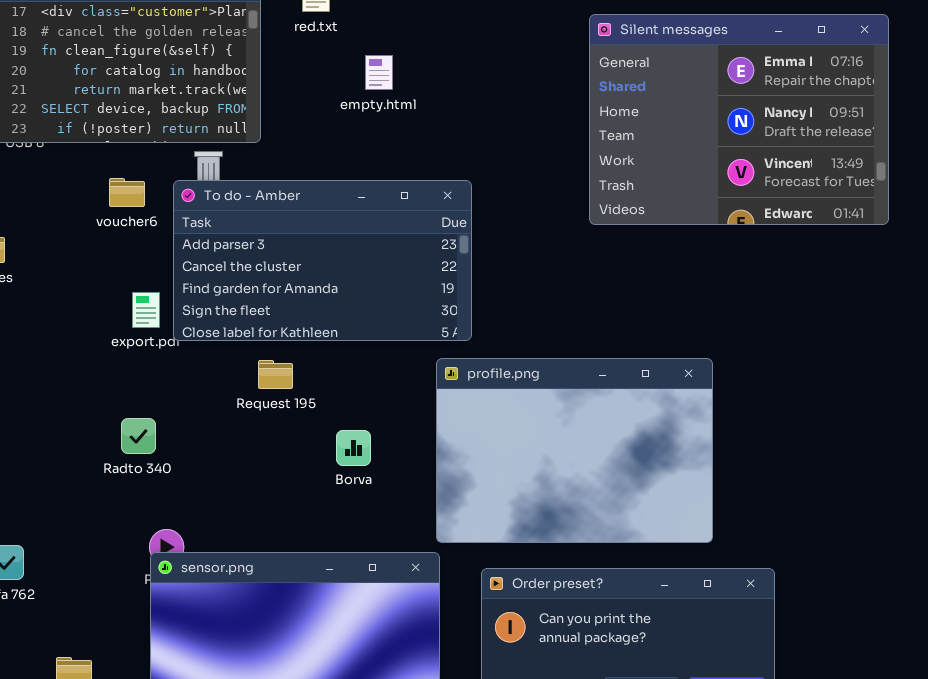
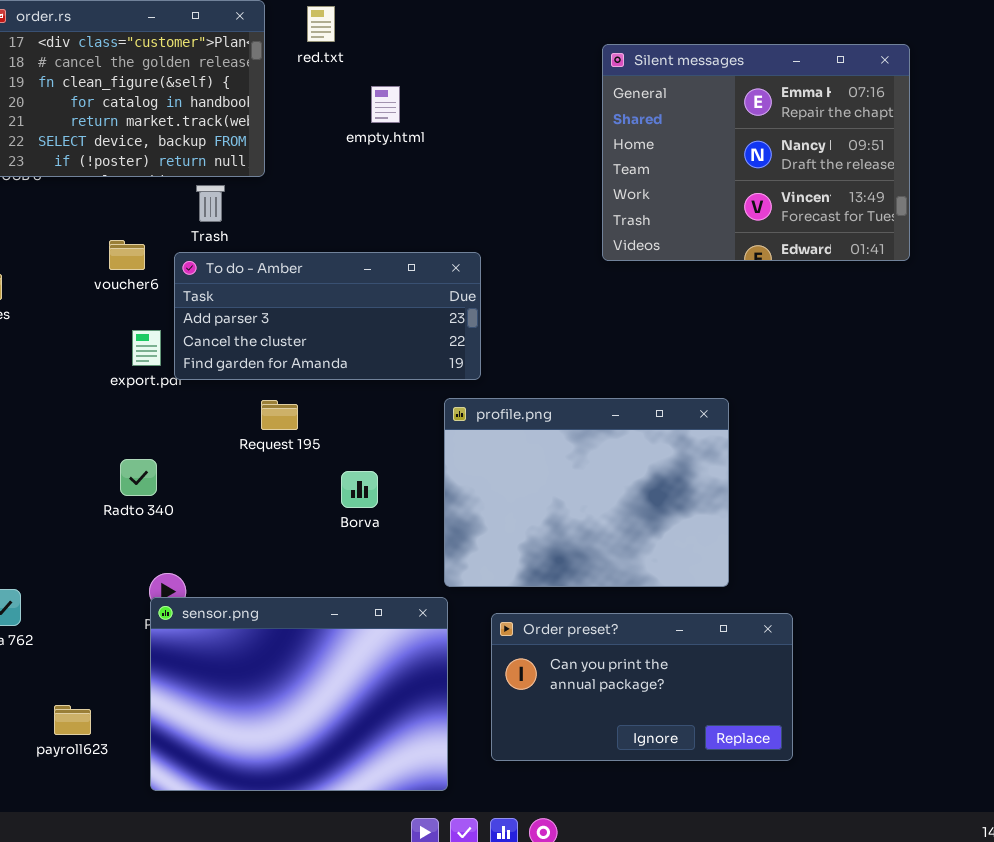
voucher6: [109,178,145,207] -> [109,240,145,270], moved
To do - Amber: [173,180,472,341] -> [174,252,481,380], resized

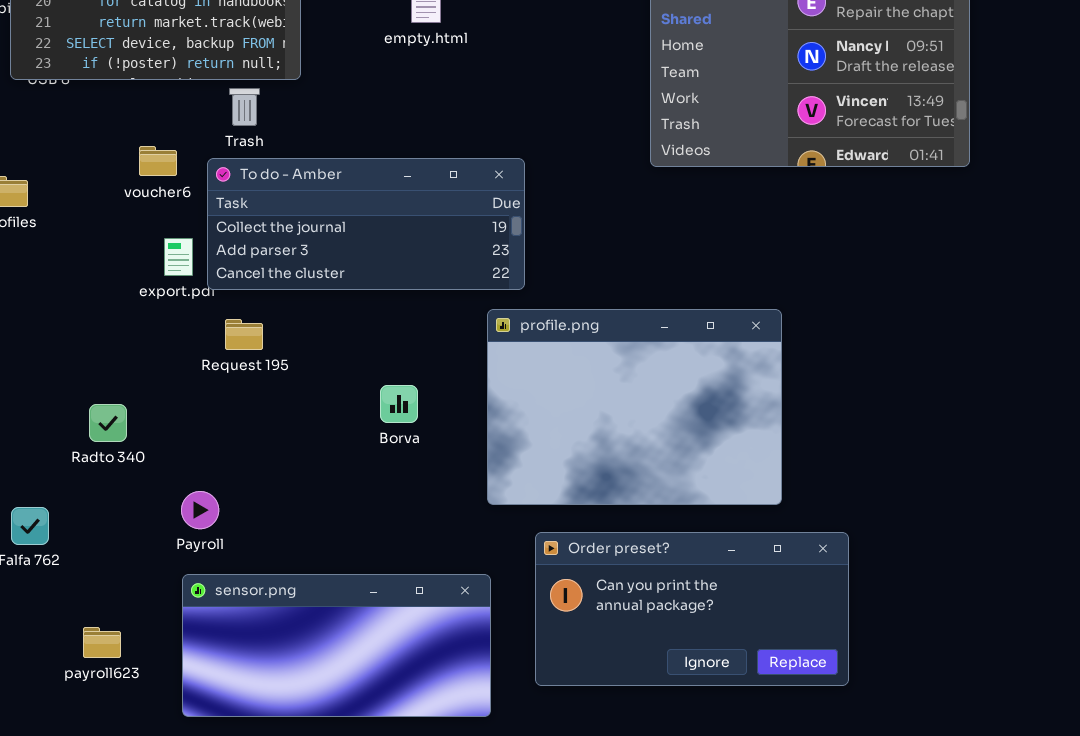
To do - Amber: [174,252,481,380] -> [207,158,525,290], scrolled up 1 row
Request 195: [261,400,298,430] -> [225,319,263,350], moved
Radto 340: [120,459,157,496] -> [89,404,127,442], moved
sensor.png: [150,597,448,791] -> [182,574,491,717], resized

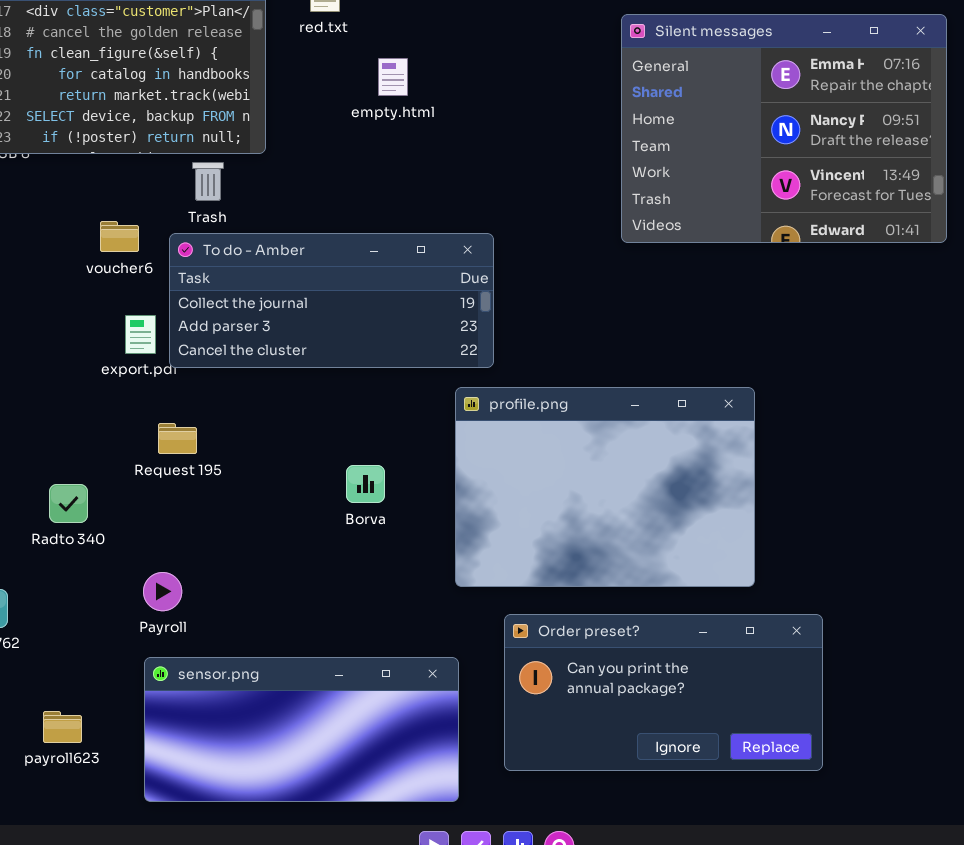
Request 195: [225,319,263,350] -> [158,423,197,454], moved

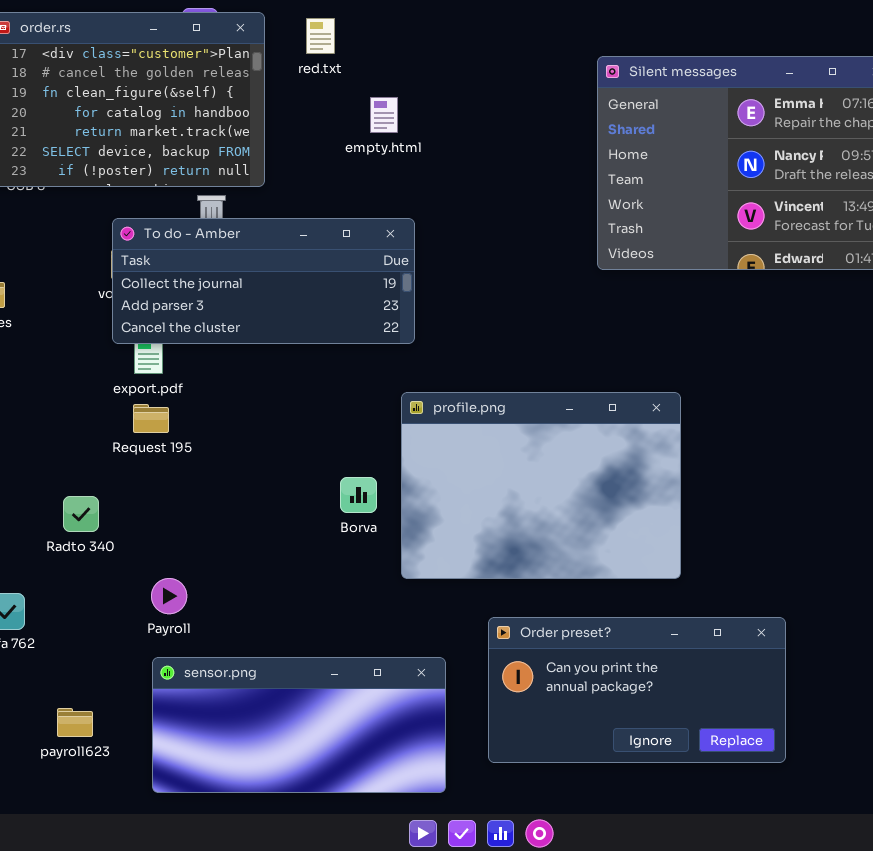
To do - Amber: [169,233,494,368] -> [112,218,415,344], moved
profile.png: [455,387,755,587] -> [401,392,681,579], moved
Request 195: [158,423,197,454] -> [133,404,169,433], moved

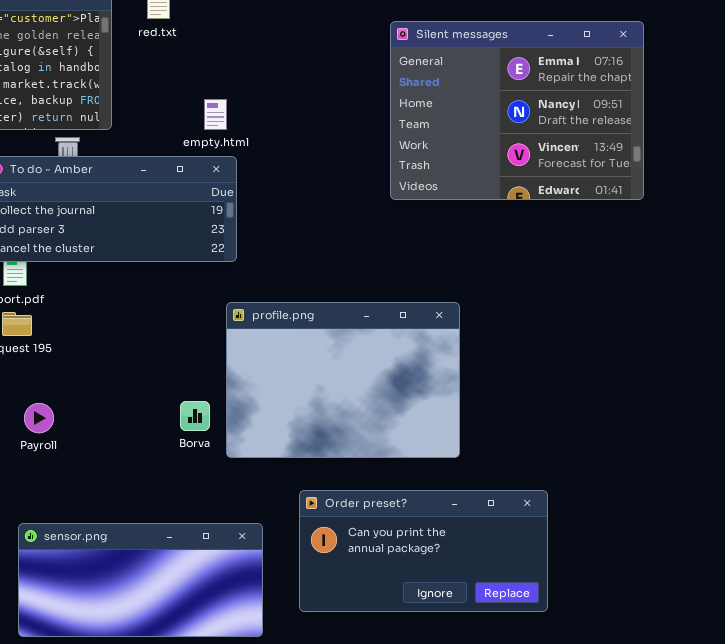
empty.html: [370,97,398,133] -> [204,99,227,130], moved
Borva: [340,477,377,513] -> [180,401,210,431], moved
Payroll: [151,578,187,614] -> [24,403,54,433], moved

